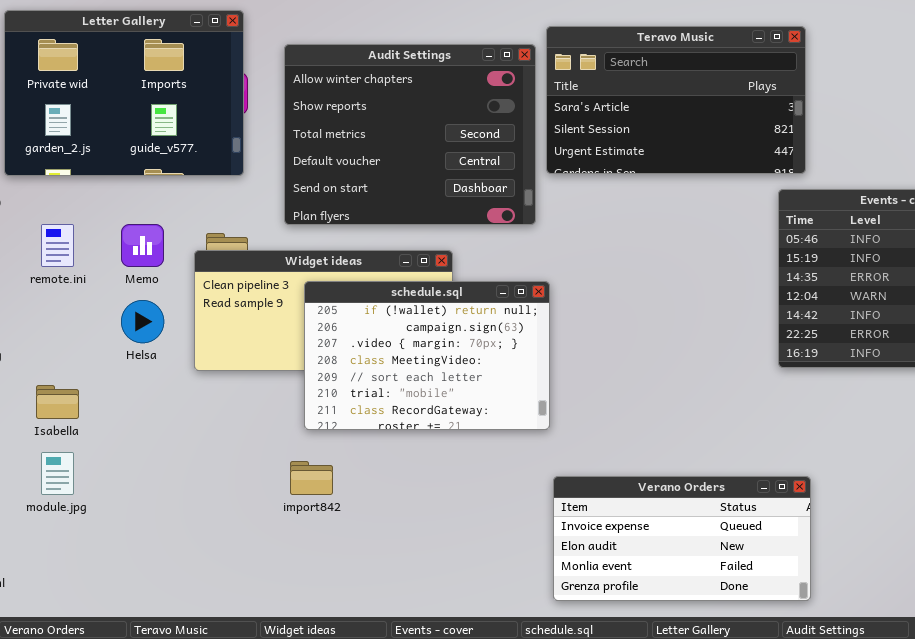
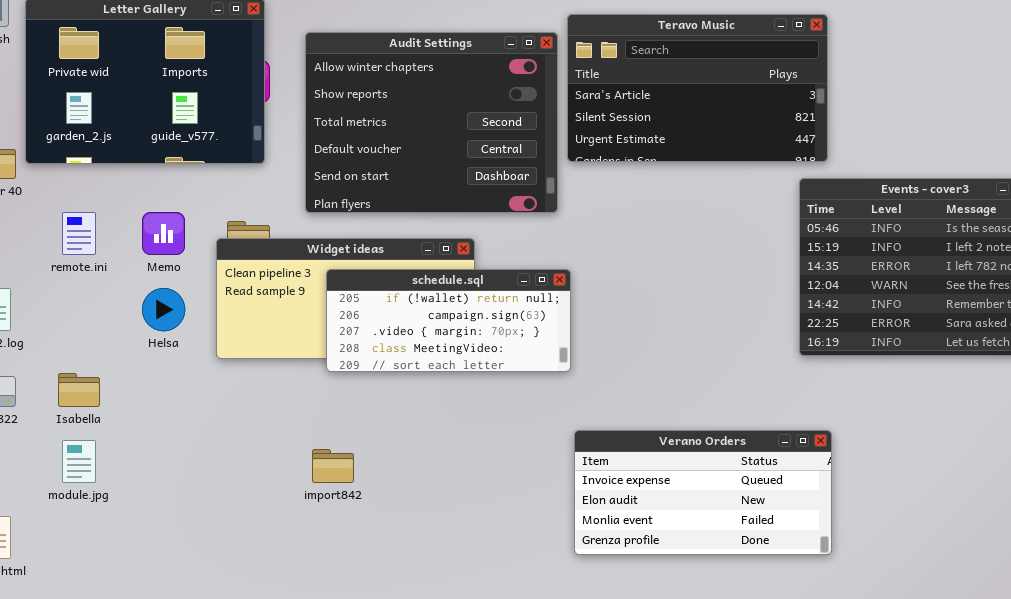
schedule.sql: [304,281,550,430] -> [326,269,571,372], resized
Verano Orders: [553,476,811,601] -> [574,430,832,555], moved

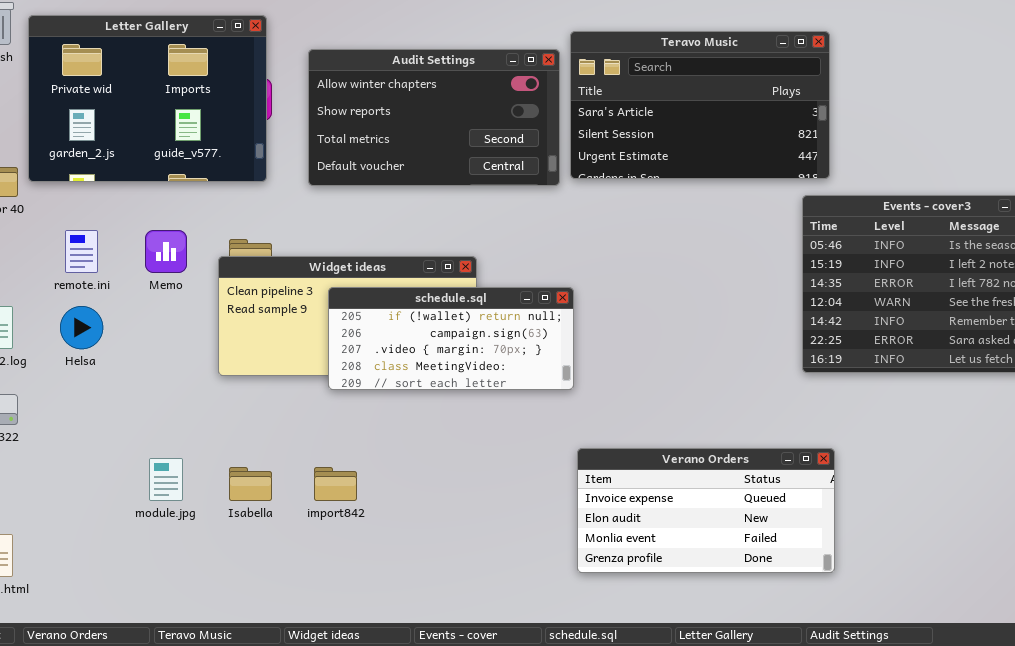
Audit Settings: [305,32,558,213] -> [308,49,560,186], resized
Helsa: [142,288,185,331] -> [60,306,103,349], moved
Isabella: [58,373,100,407] -> [229,467,272,501], moved
module.jpg: [62,440,96,483] -> [149,458,183,501], moved

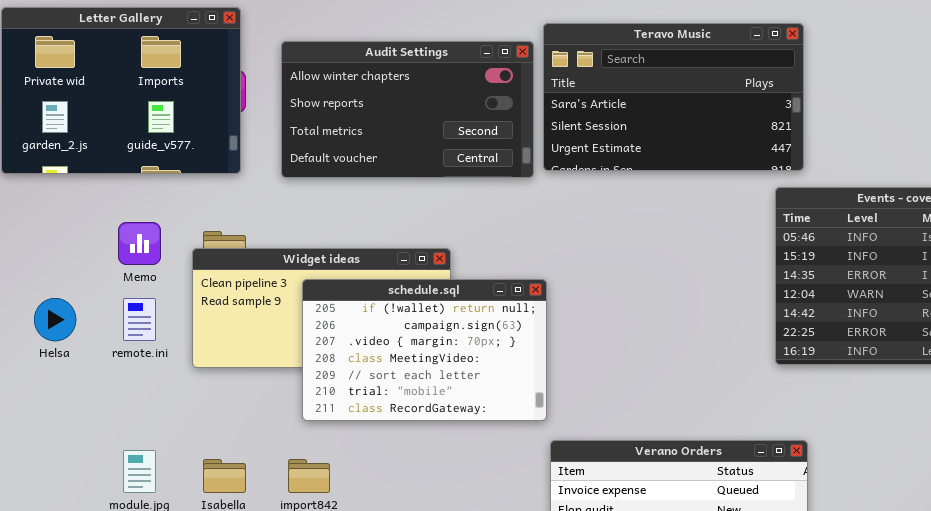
remote.ini: [65,230,98,273] -> [123,298,156,341], moved
schedule.sql: [328,287,574,390] -> [302,279,547,421], resized

